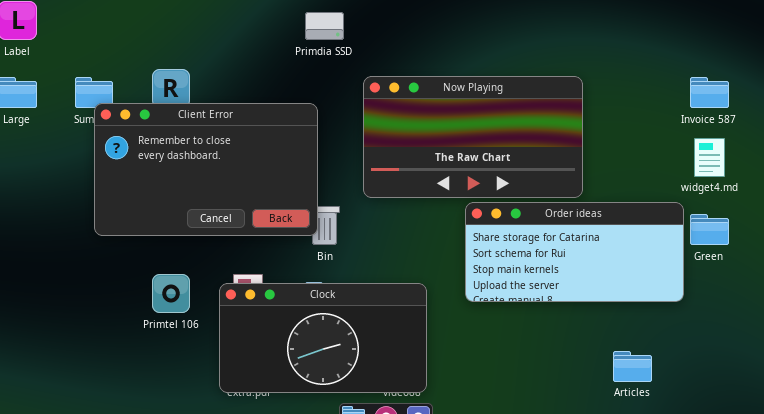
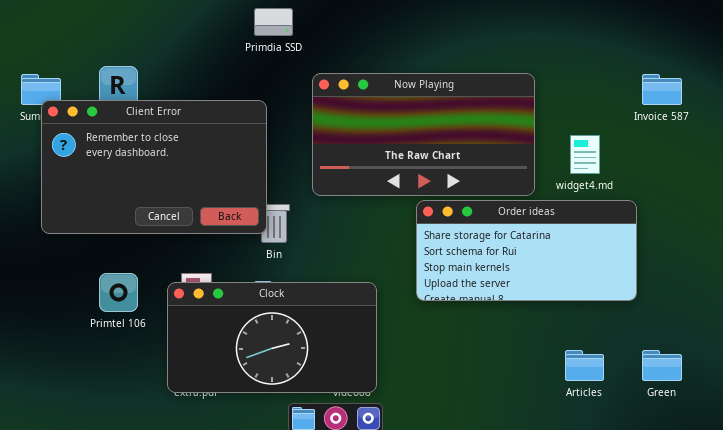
widget4.md: [694,138,725,177] -> [570,135,600,174], moved
Green: [690,214,729,245] -> [642,350,682,381], moved

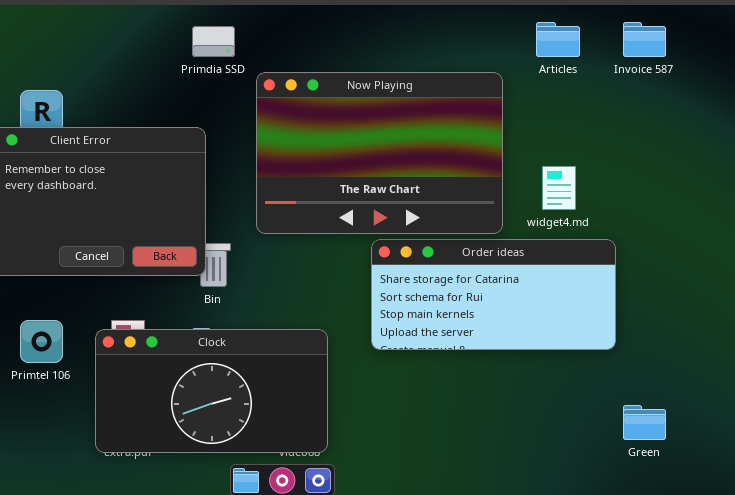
Now Playing: [312,73,535,196] -> [256,72,503,234], resized
Invoice 587: [642,74,682,105] -> [623,22,666,57], moved
Articles: [565,350,604,381] -> [536,22,580,57], moved

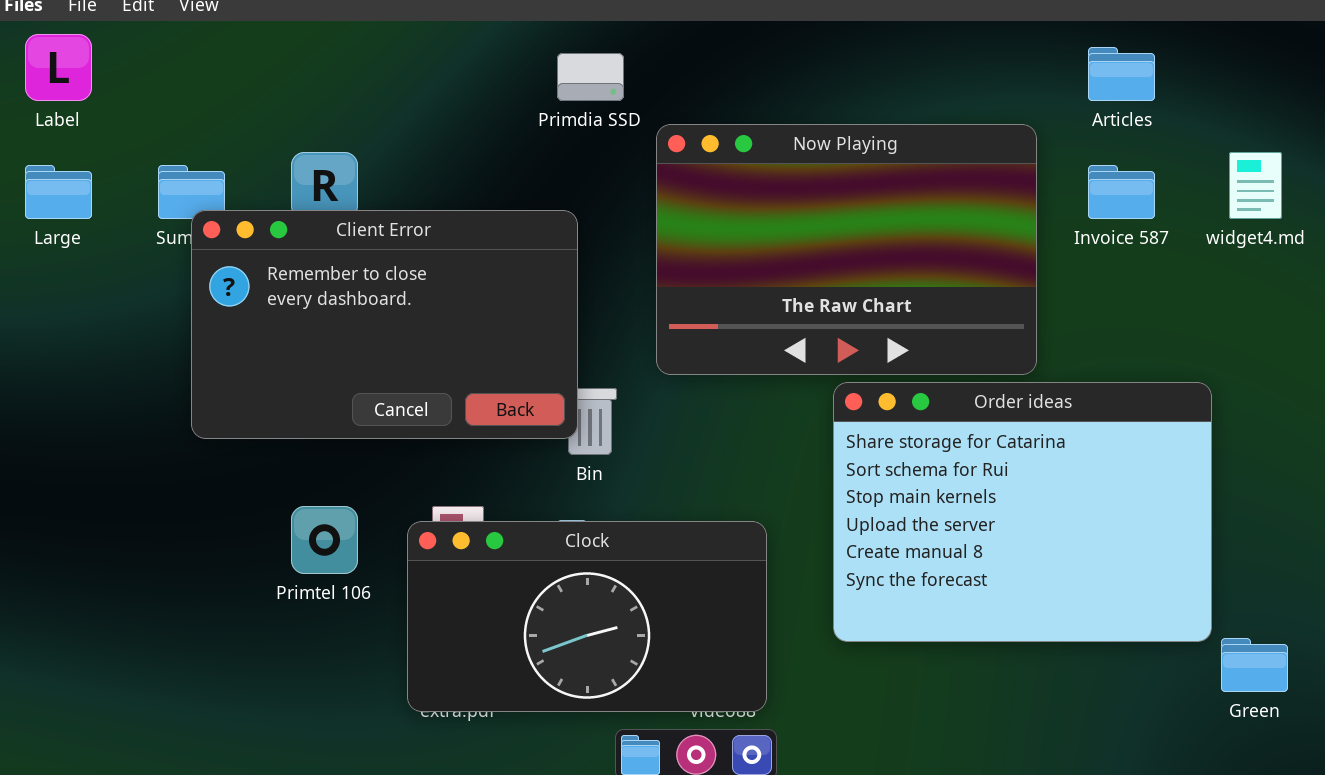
Invoice 587: [623,22,666,57] -> [1088,165,1155,219], moved
widget4.md: [542,166,576,210] -> [1229,152,1282,219], moved
Order ideas: [371,239,616,350] -> [833,382,1212,642], resized

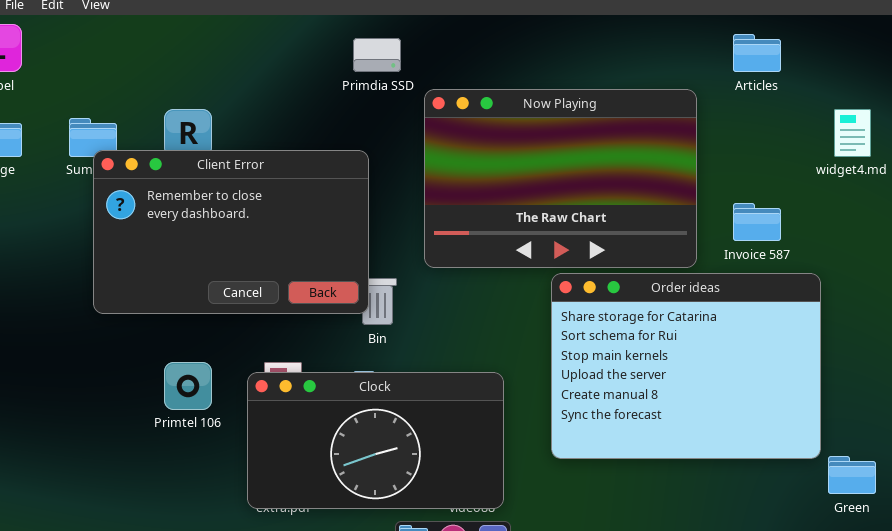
Invoice 587: [1088,165,1155,219] -> [733,203,781,241], moved

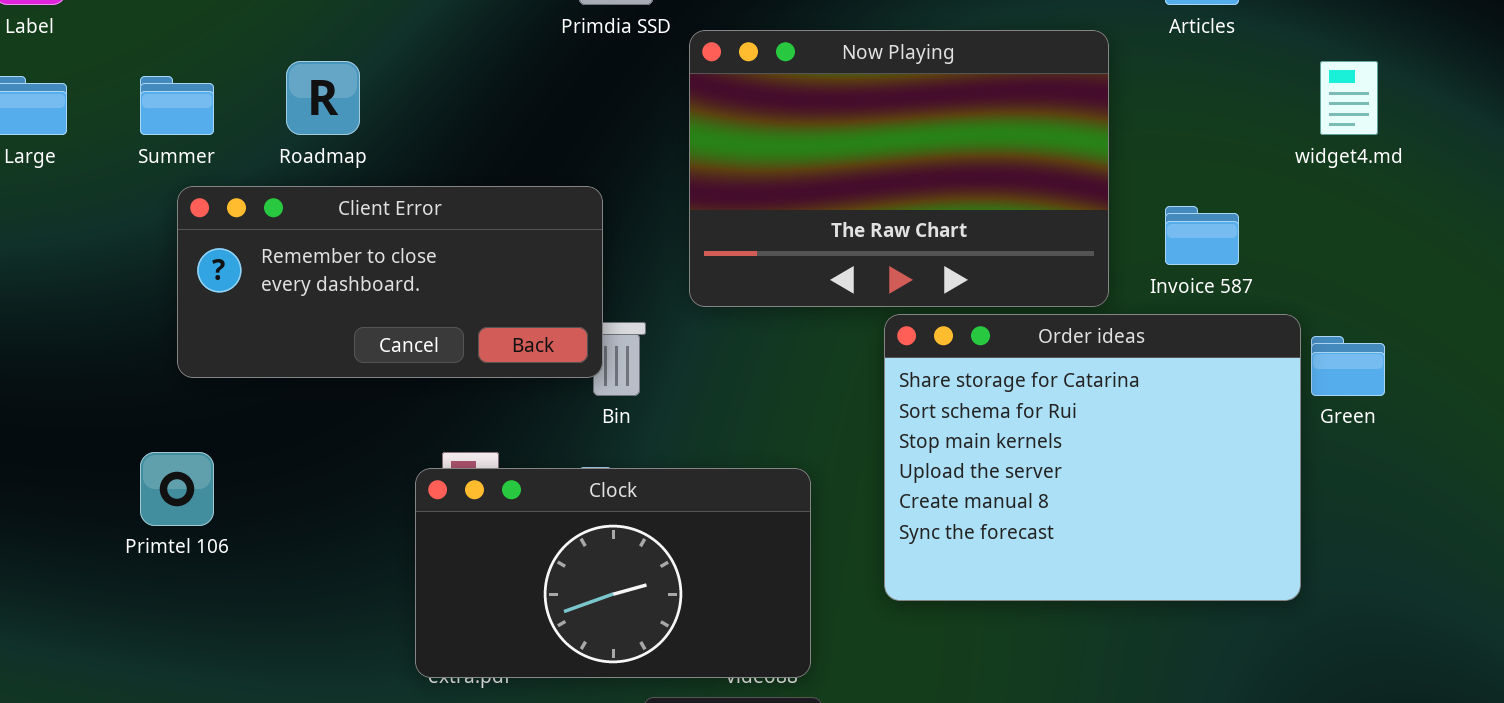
Client Error: [93,150,369,314] -> [177,186,603,378], resized
Primtel 106: [164,362,212,410] -> [140,452,214,526], moved
Green: [828,456,876,494] -> [1311,336,1385,396], moved

